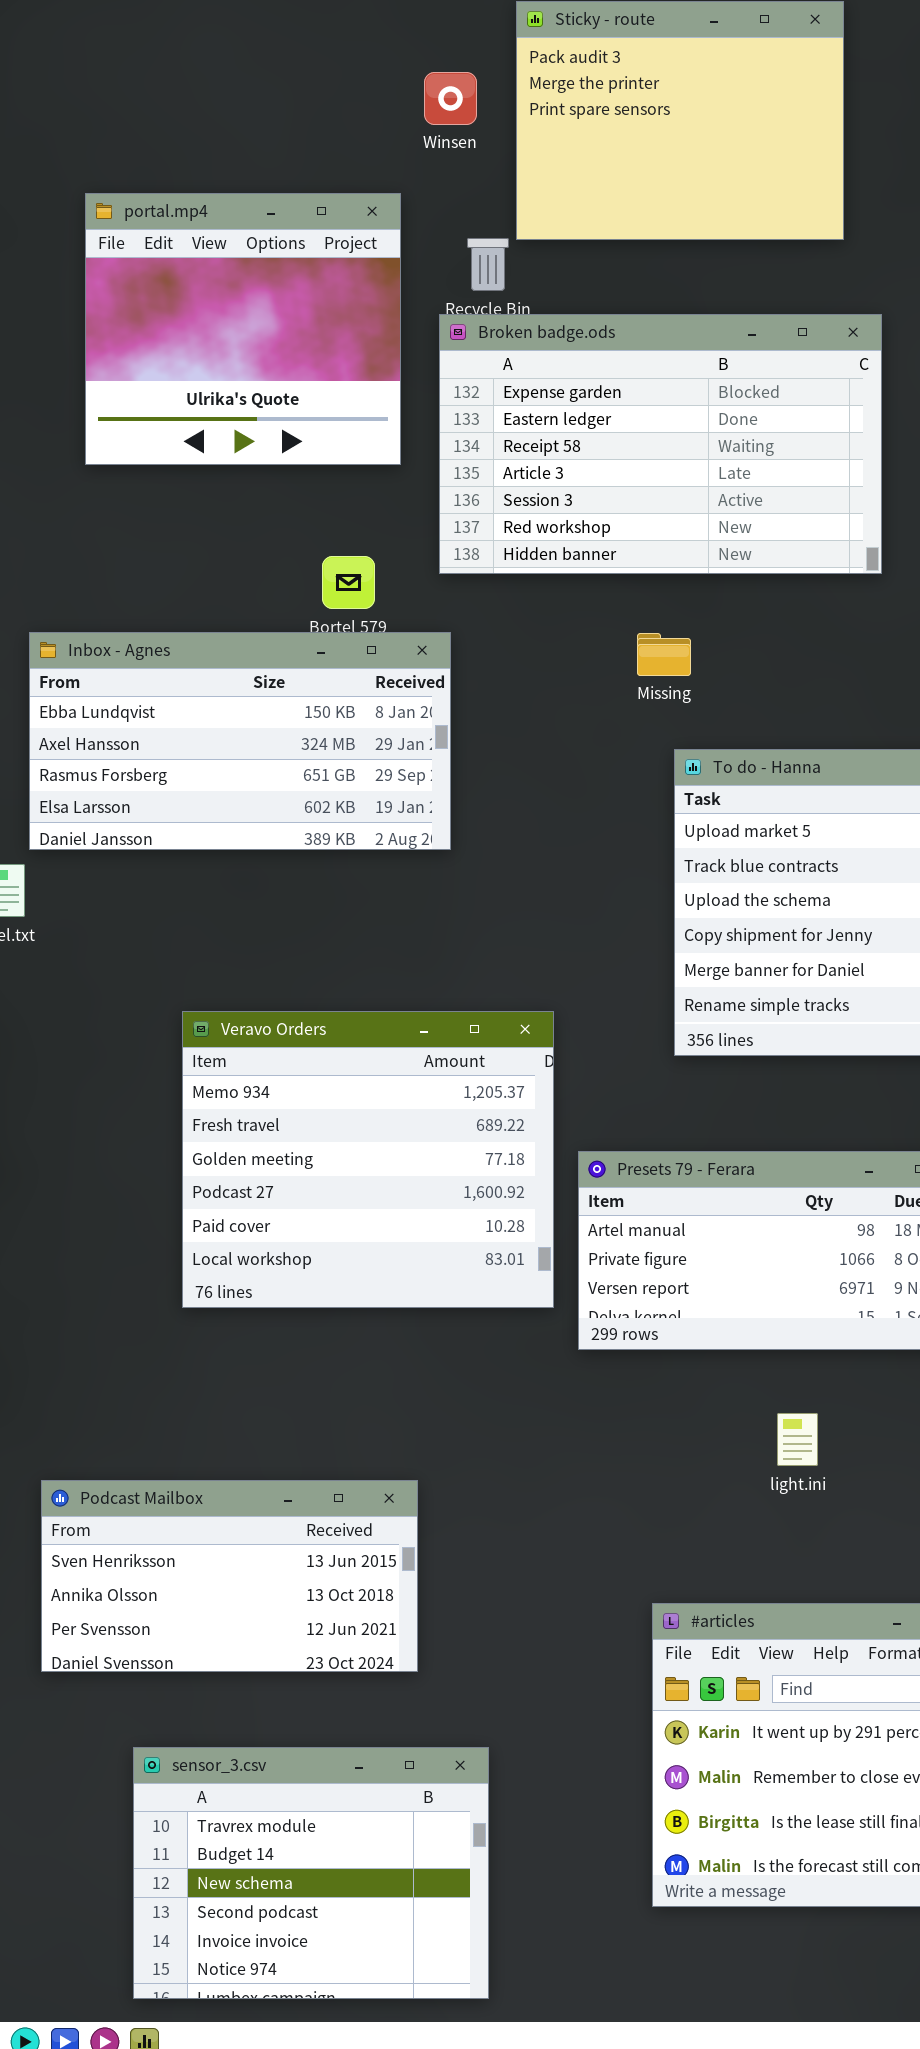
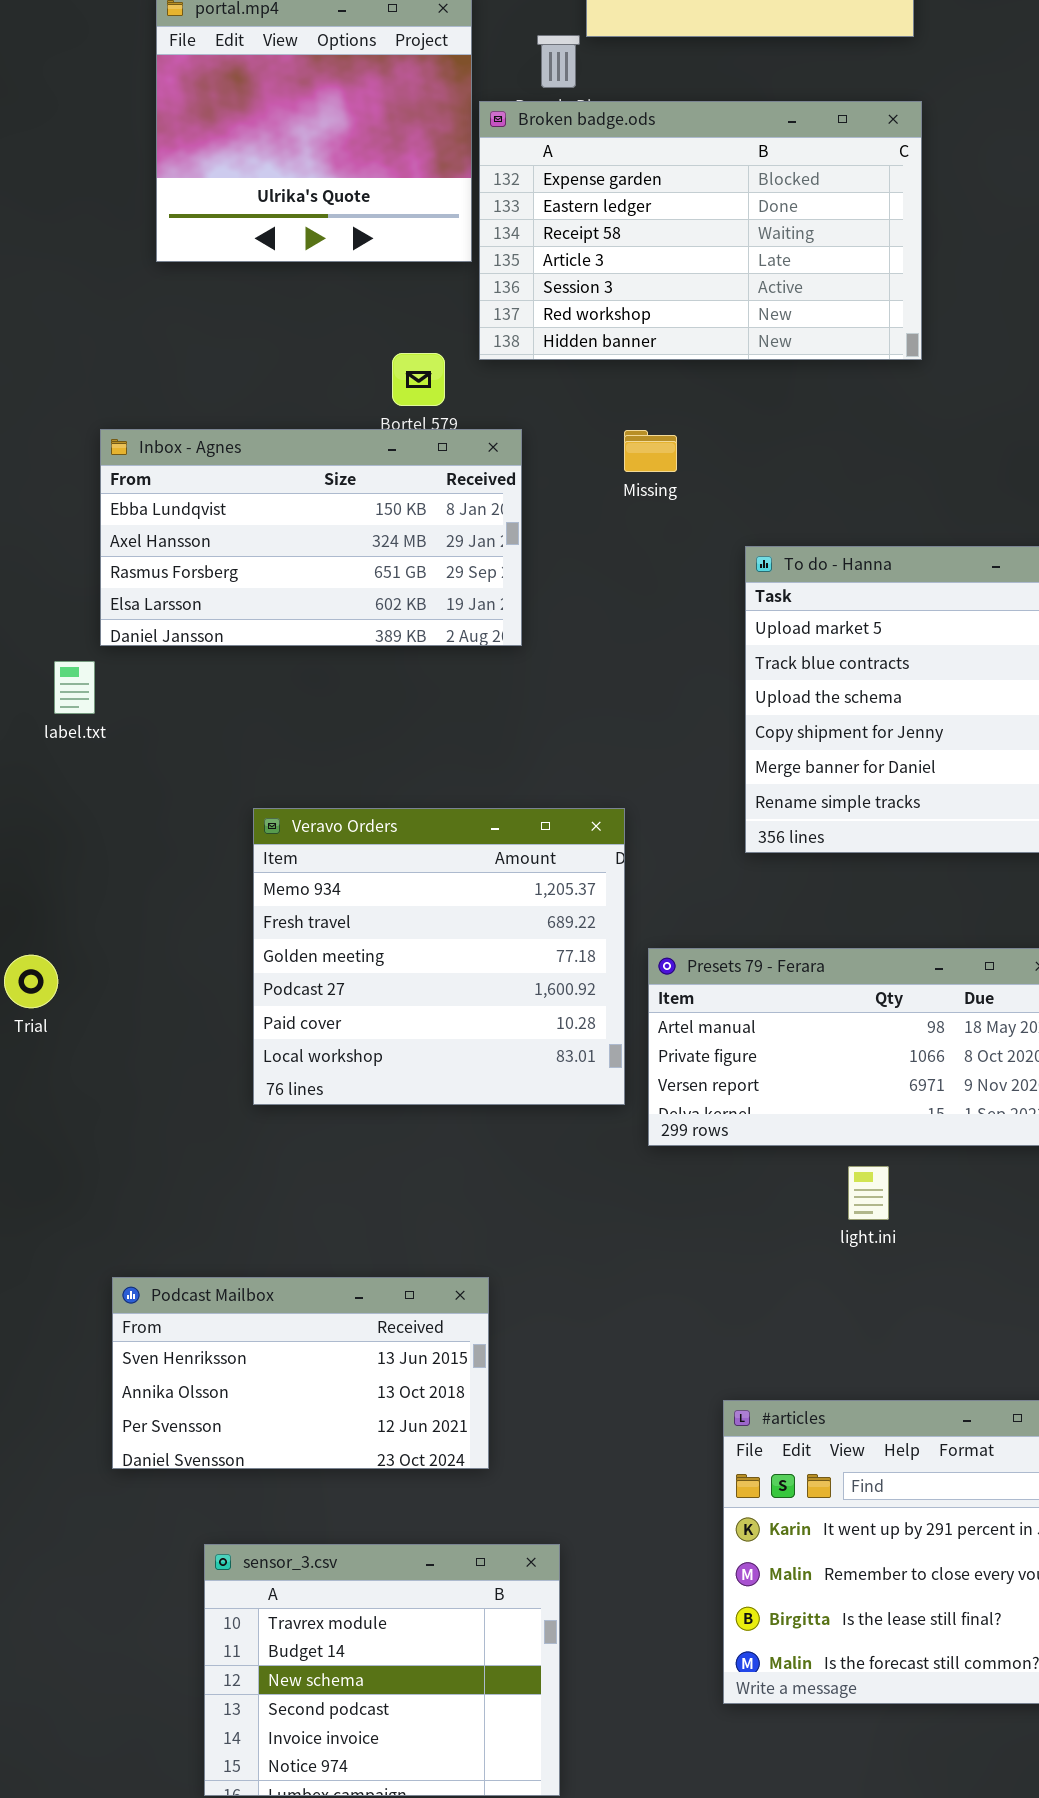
Broken badge.ods: [439,314,882,574] -> [479,101,922,360], moved
Missing: [637,633,691,676] -> [624,430,677,472], moved
light.ini: [777,1413,818,1466] -> [848,1166,889,1220], moved

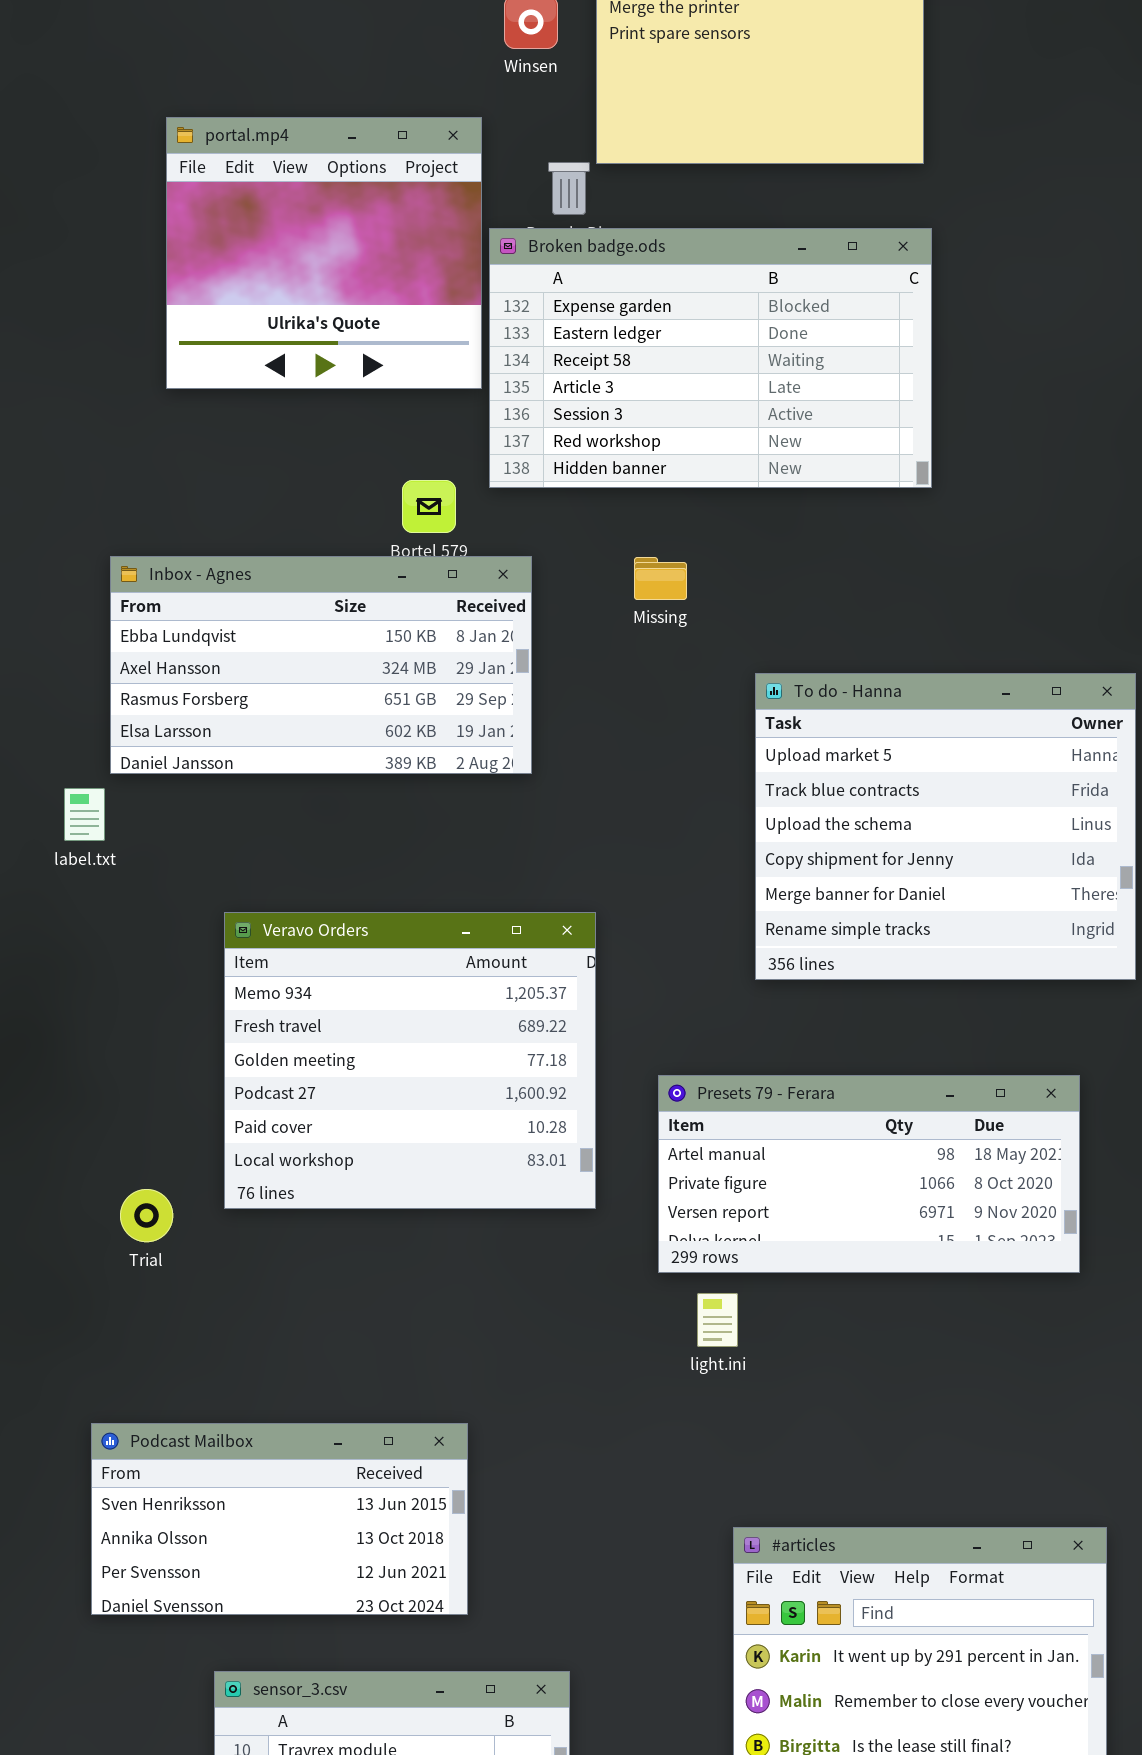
Veravo Orders: [253,808,625,1105] -> [224,912,596,1209], moved
Trial: [4,955,58,1008] -> [120,1189,173,1242], moved
light.ini: [848,1166,889,1220] -> [697,1293,738,1347], moved
Podcast Mailbox: [112,1277,489,1469] -> [91,1423,468,1615], moved

